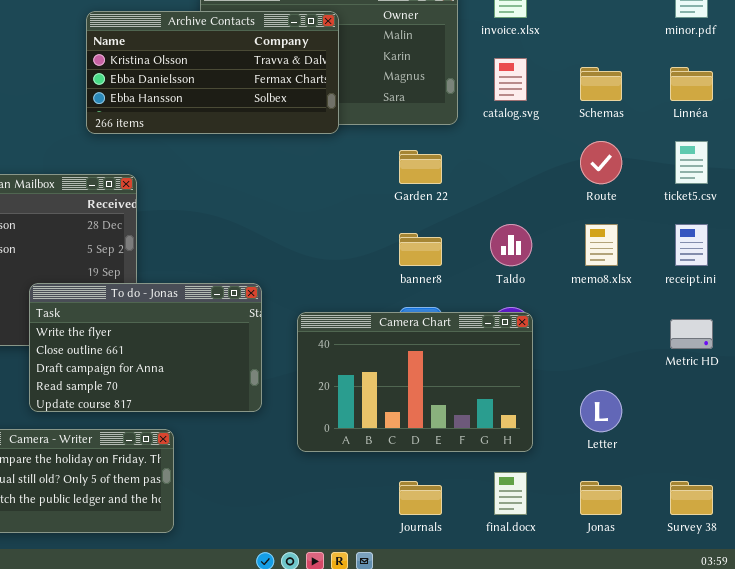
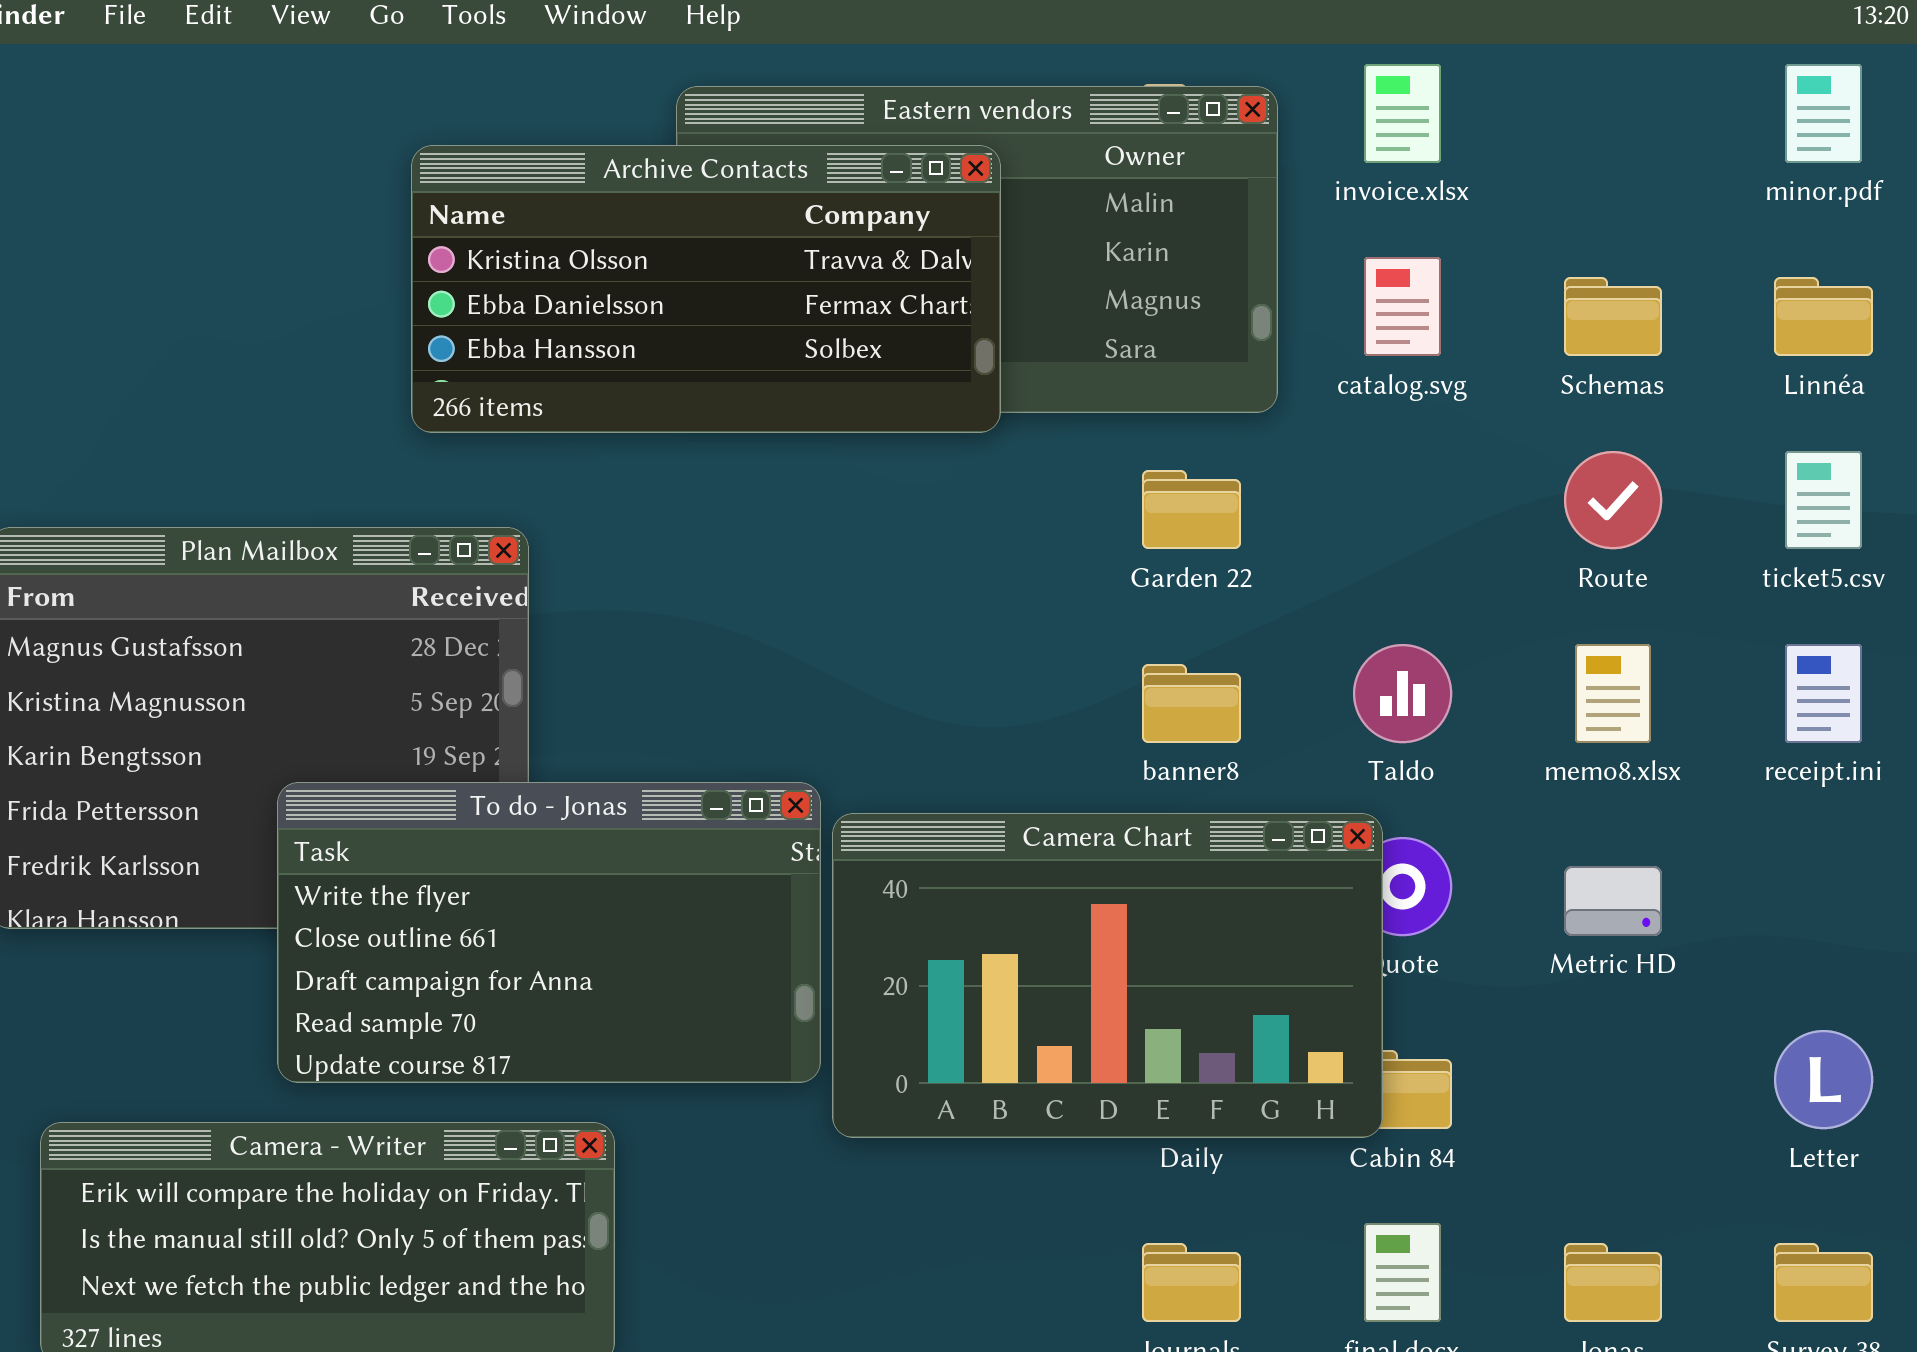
Camera Chart: [297,312,533,452] -> [832,813,1383,1138], moved
Metric HD: [670,319,713,349] -> [1564,866,1662,936], moved
Letter: [580,390,622,432] -> [1774,1030,1873,1129], moved

